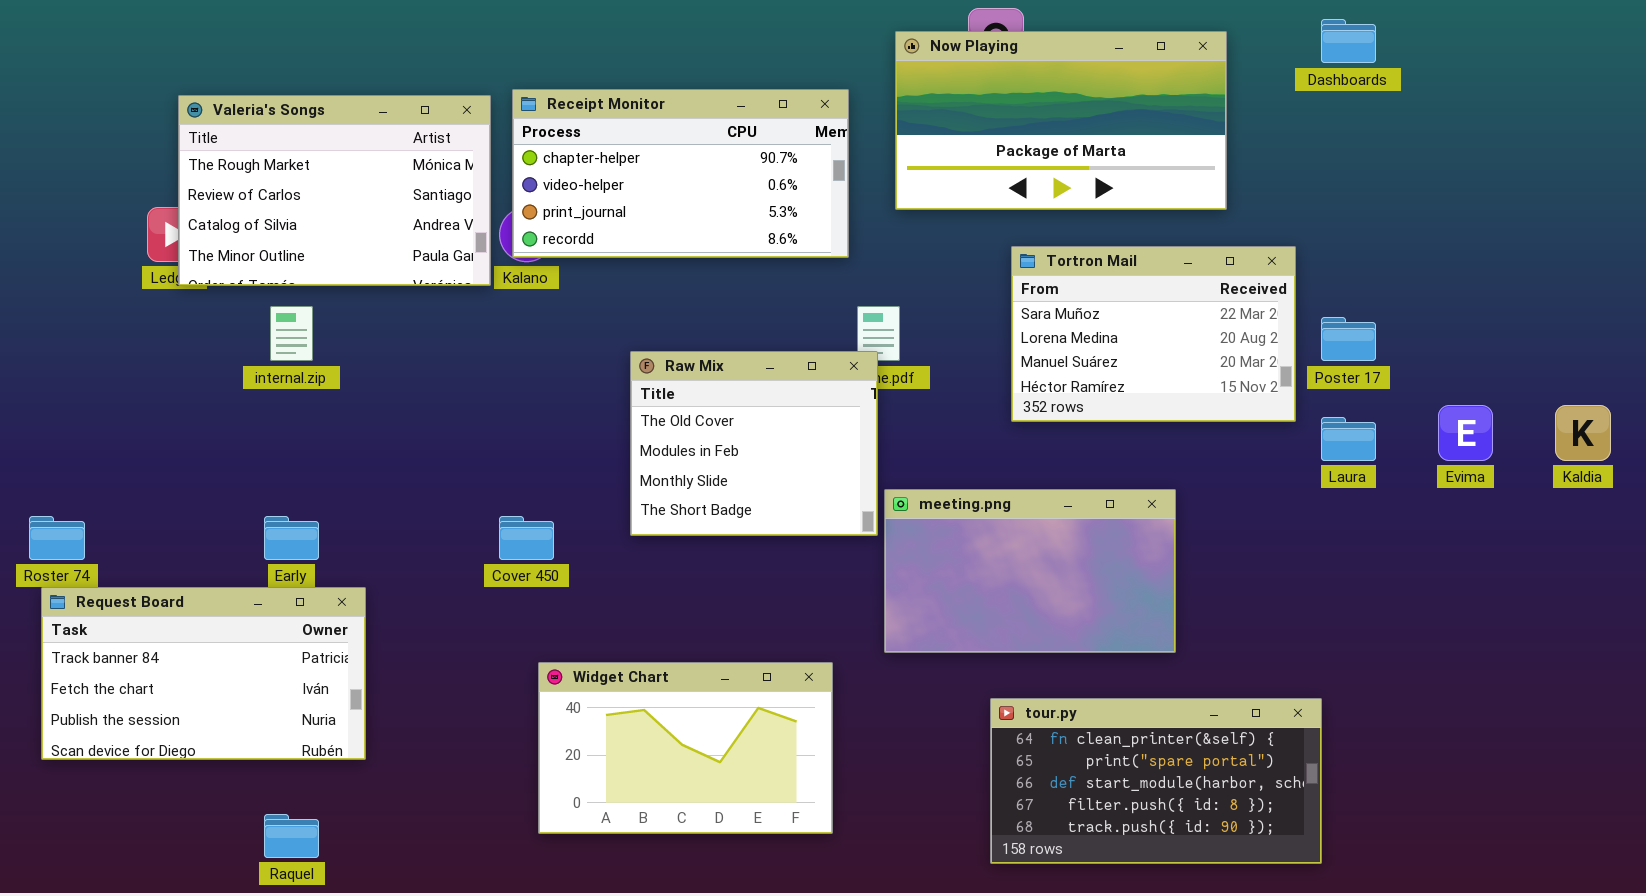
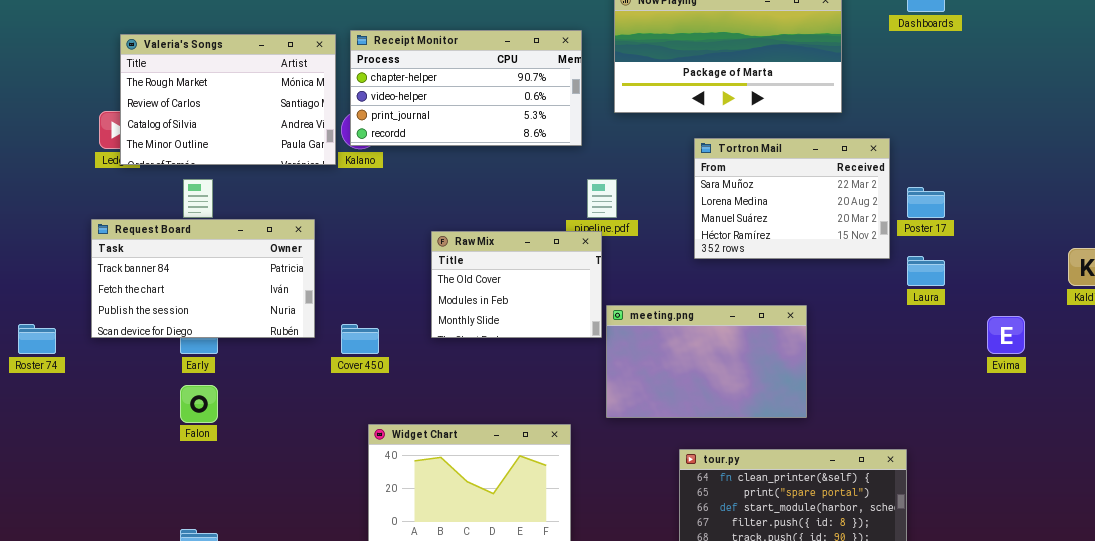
Raw Mix: [630,351,878,536] -> [431,231,602,338], resized
Evima: [1438,405,1493,461] -> [987,316,1025,354], moved
Request Board: [41,587,366,760] -> [91,219,315,338], moved

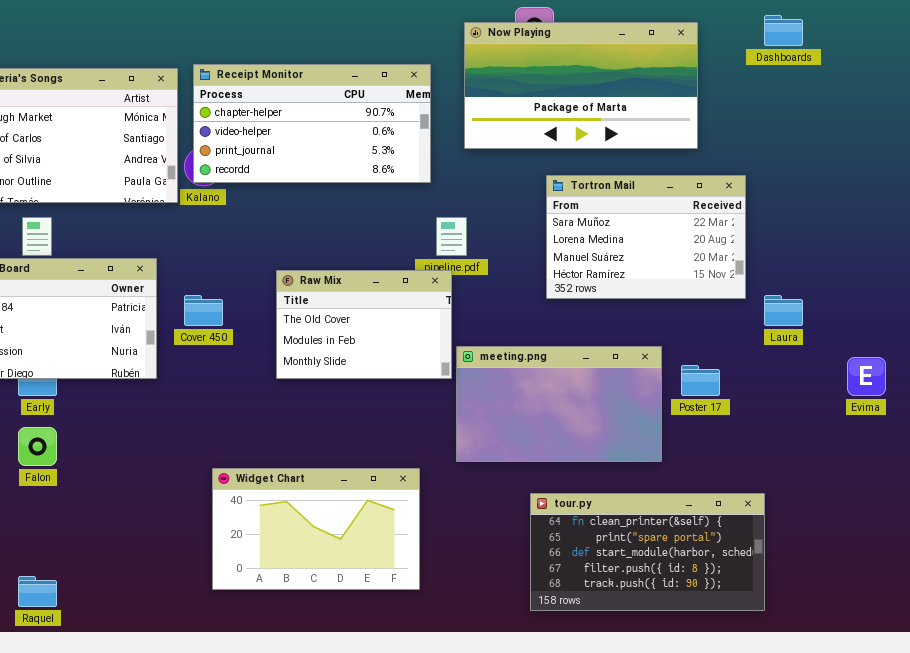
Poster 17: [907,187,945,218] -> [681,365,720,396], moved
Cover 450: [341,324,379,354] -> [184,295,223,326], moved

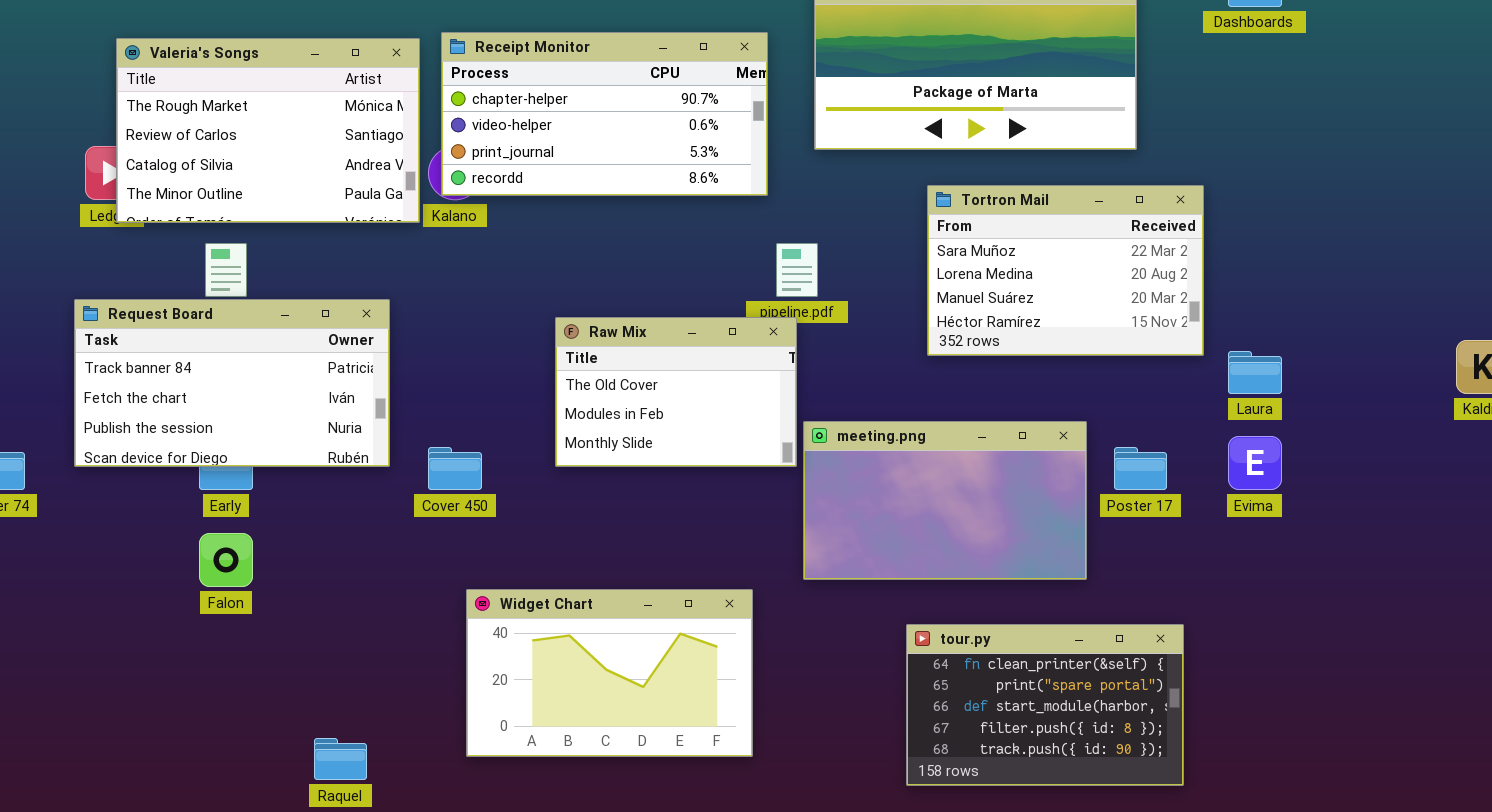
Cover 450: [184,295,223,326] -> [428,447,482,490], moved
Evima: [847,357,886,396] -> [1228,436,1282,490], moved
tour.py: [530,493,765,611] -> [906,624,1184,786], resized
Raquel: [18,576,57,607] -> [314,738,367,780], moved

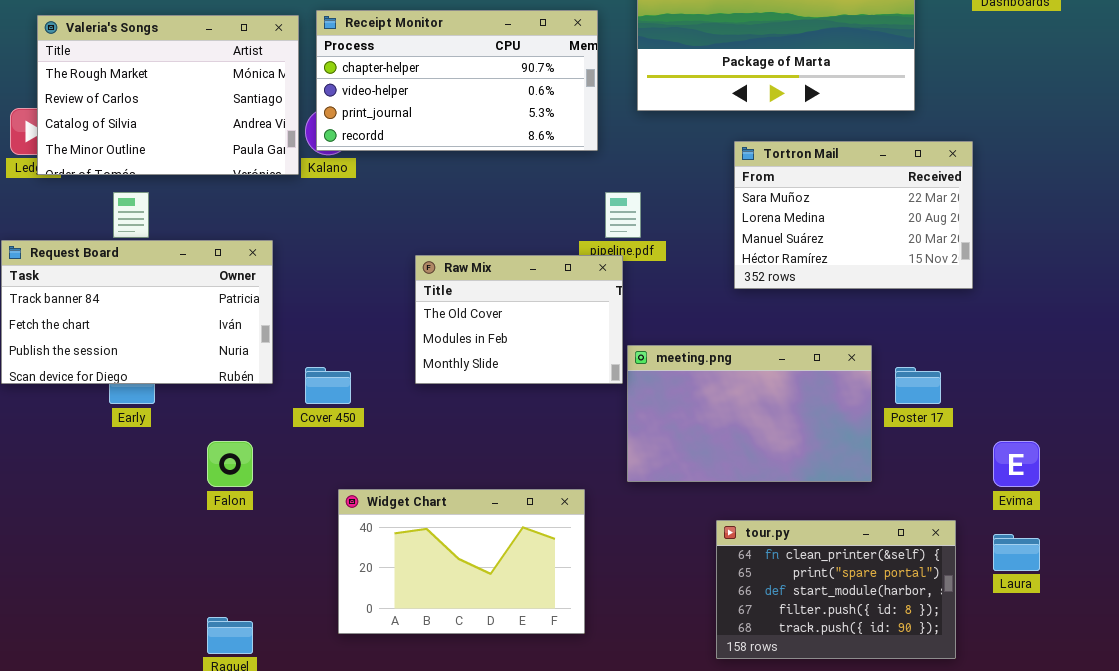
Laura: [1228,351,1282,394] -> [993,534,1040,571], moved
Evima: [1228,436,1282,490] -> [993,441,1040,487], moved
Falon: [199,533,253,587] -> [207,441,253,487], moved

